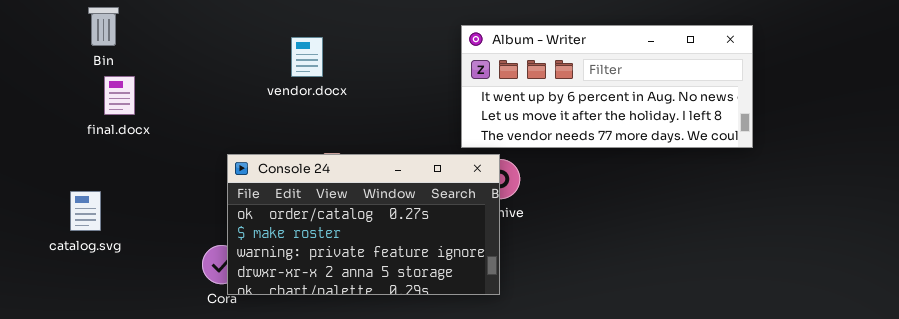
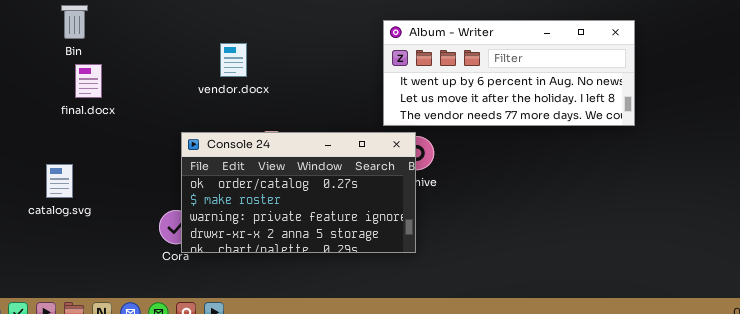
vendor.docx: [291,37,323,77] -> [220,43,247,77], moved

